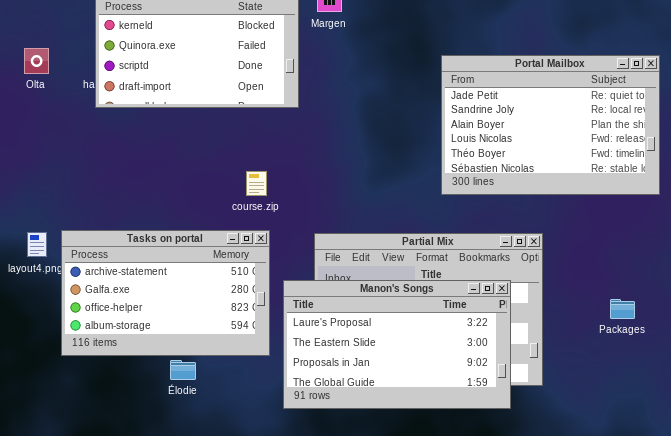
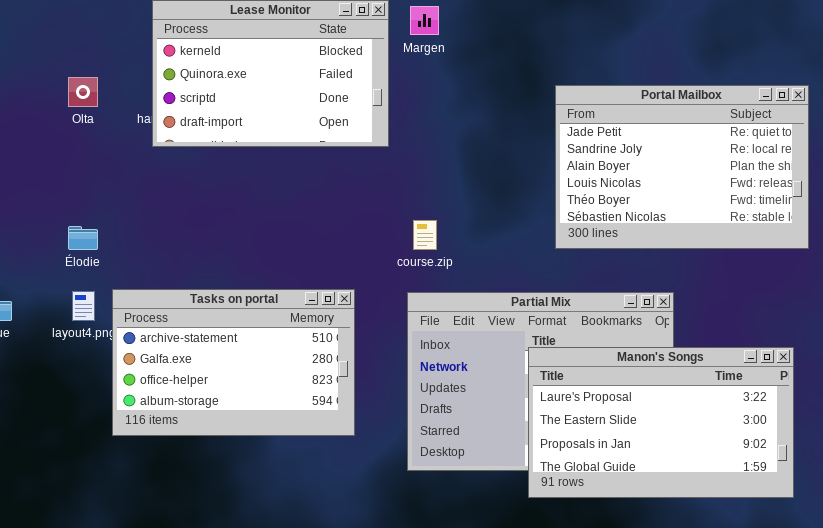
course.zip: [246,171,267,196] -> [413,220,437,250], moved
Manon's Songs: [283,280,511,409] -> [528,347,794,498], moved
Élodie: [170,360,196,380] -> [68,226,98,250], moved

